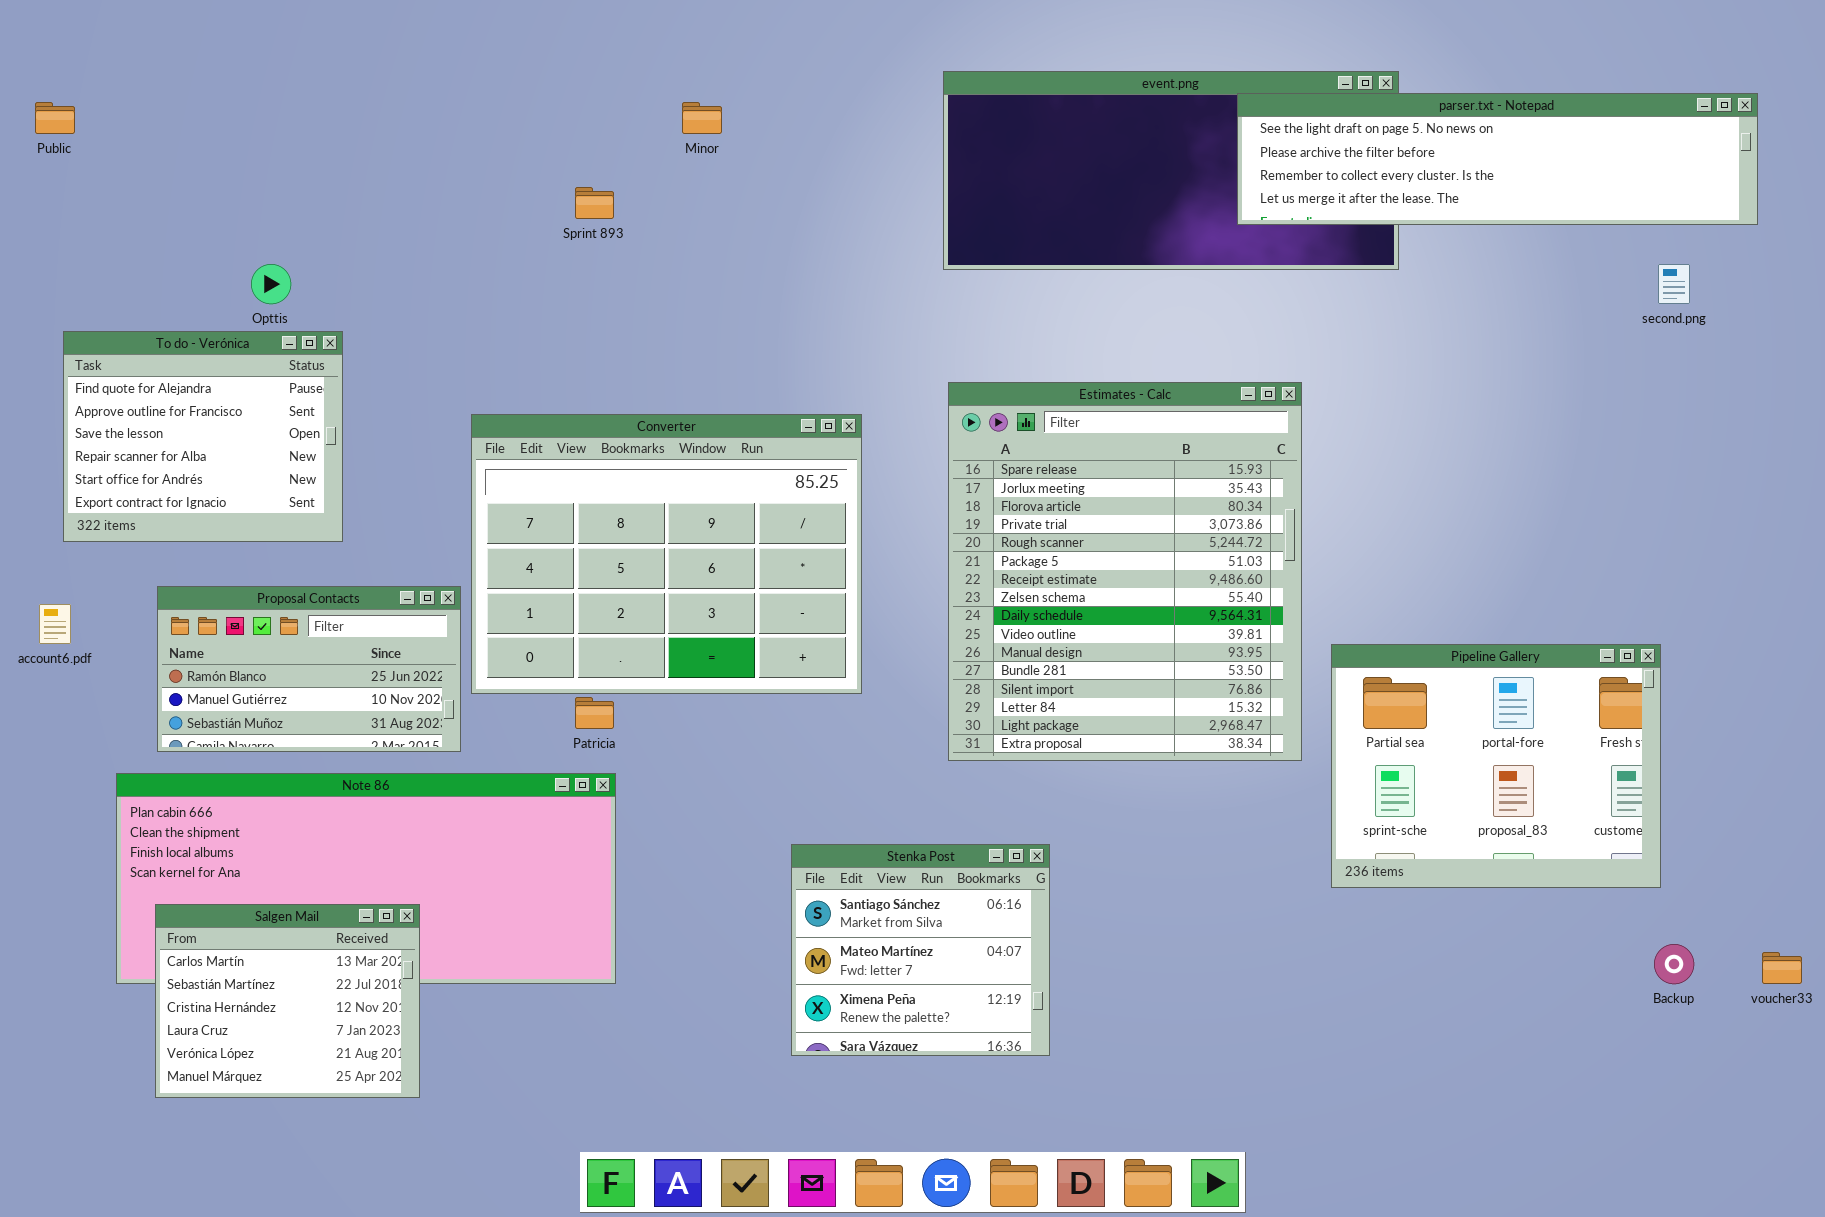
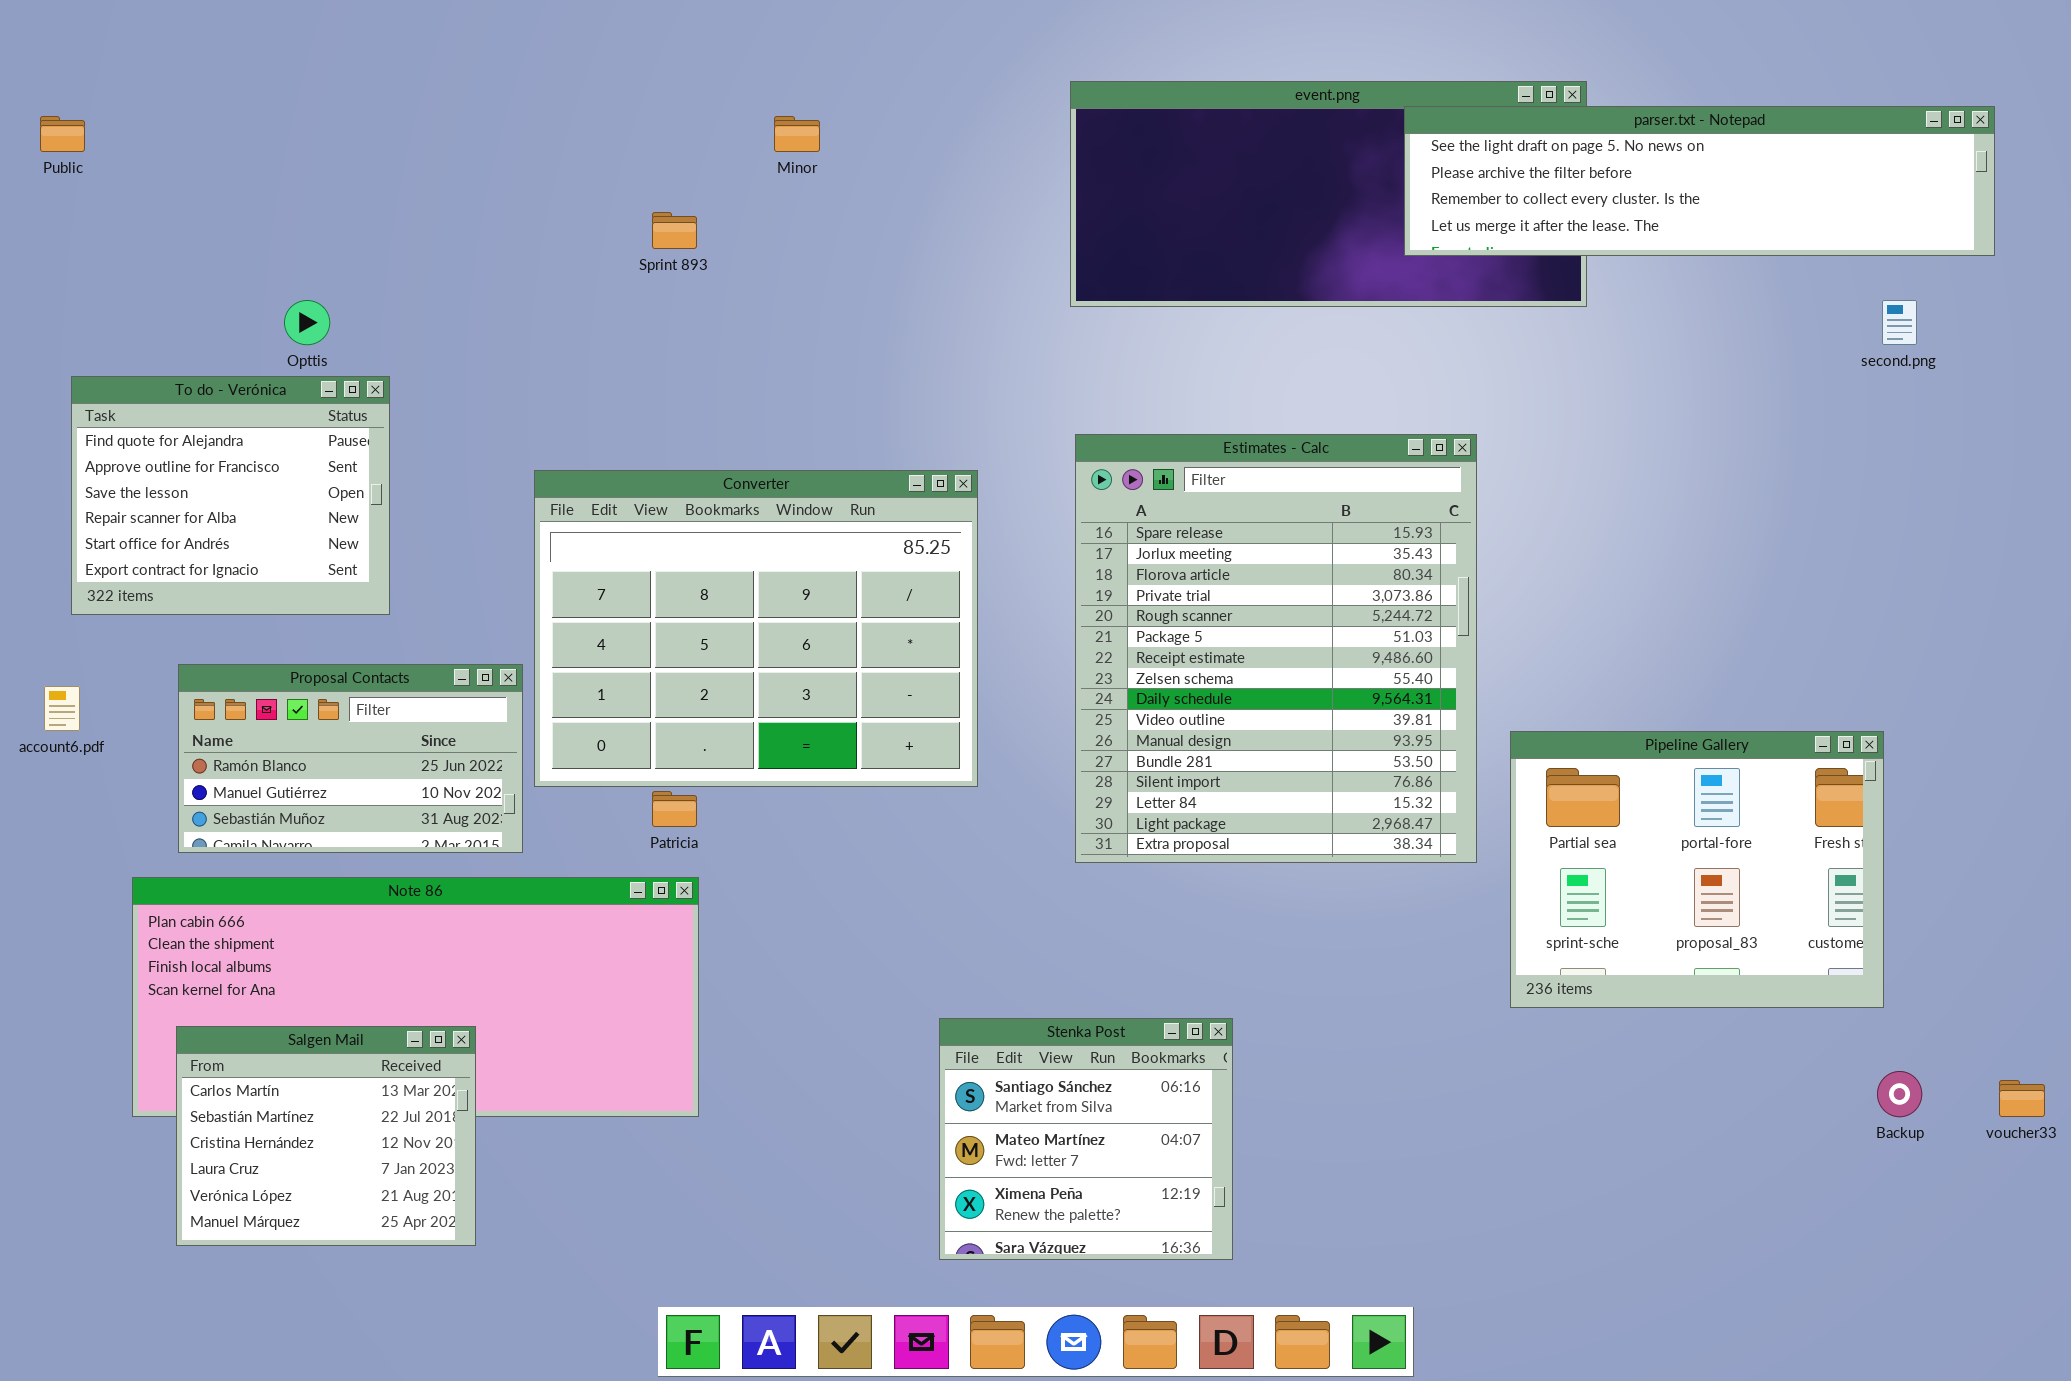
Stenka Post: [791,844,1050,1056] -> [939,1018,1233,1260], moved

